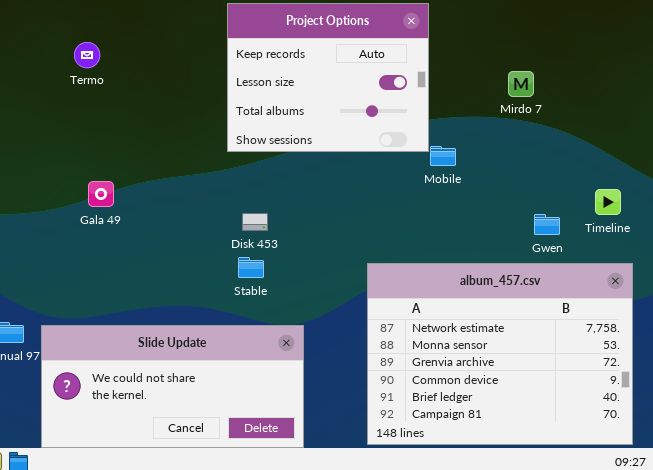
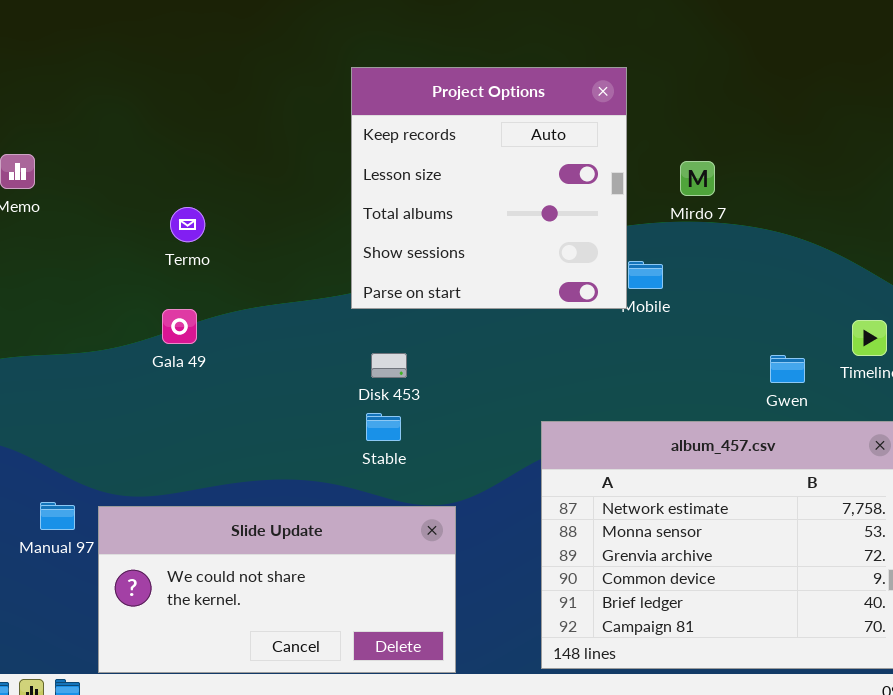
Project Options: [227,3,429,152] -> [351,67,627,309], resized
Termo: [74,42,100,68] -> [170,207,205,242], moved
Mirdo 7: [508,71,534,97] -> [680,161,715,196], moved

